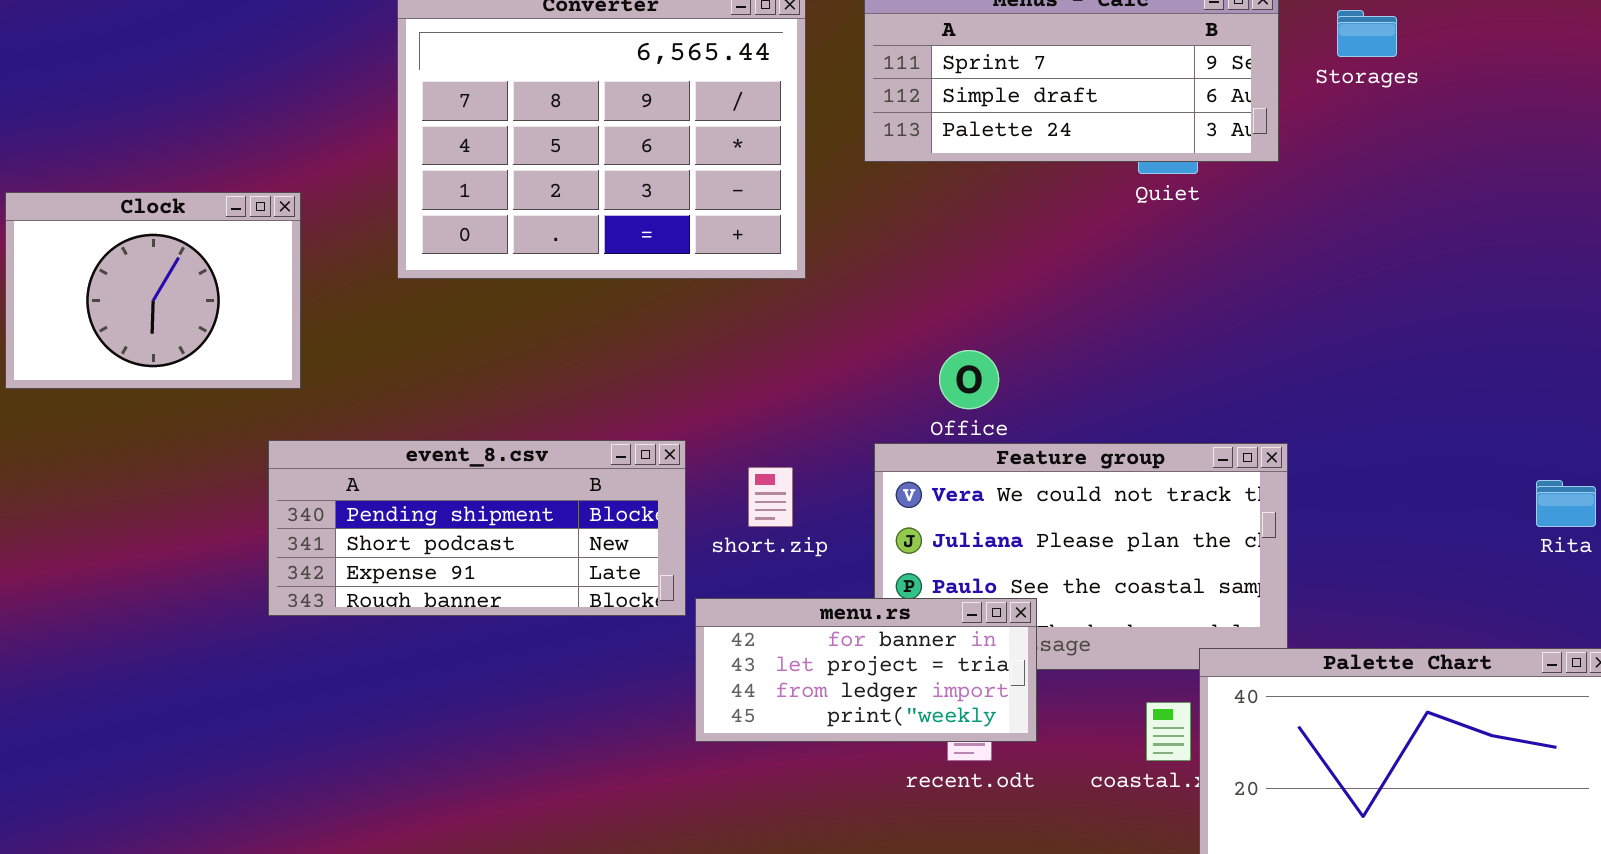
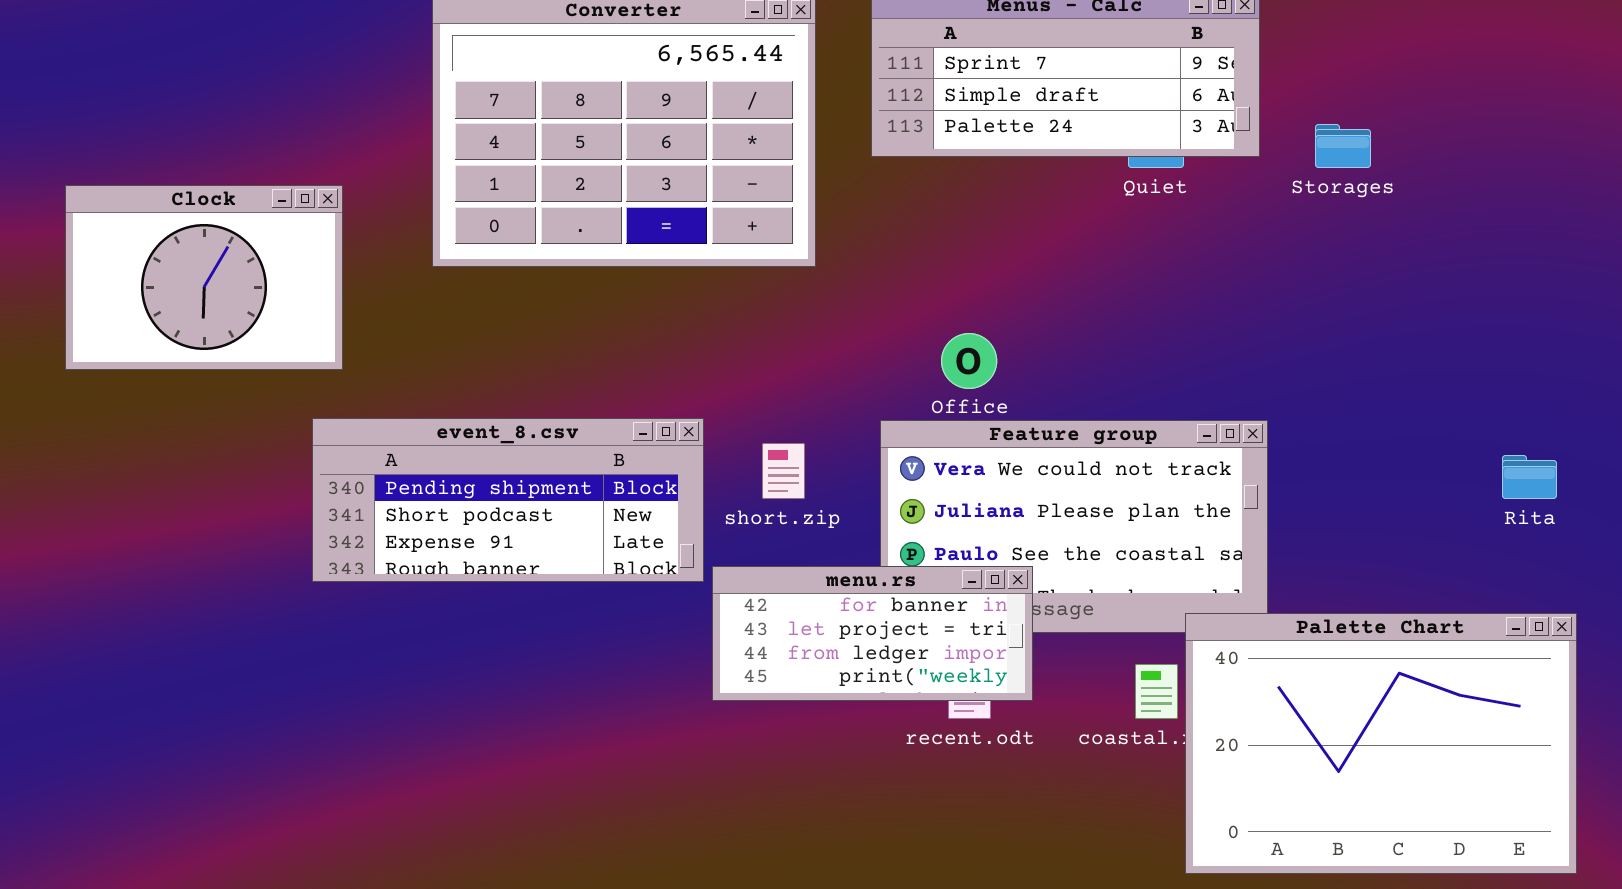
Storages: [1337,10,1397,57] -> [1315,124,1371,168], moved

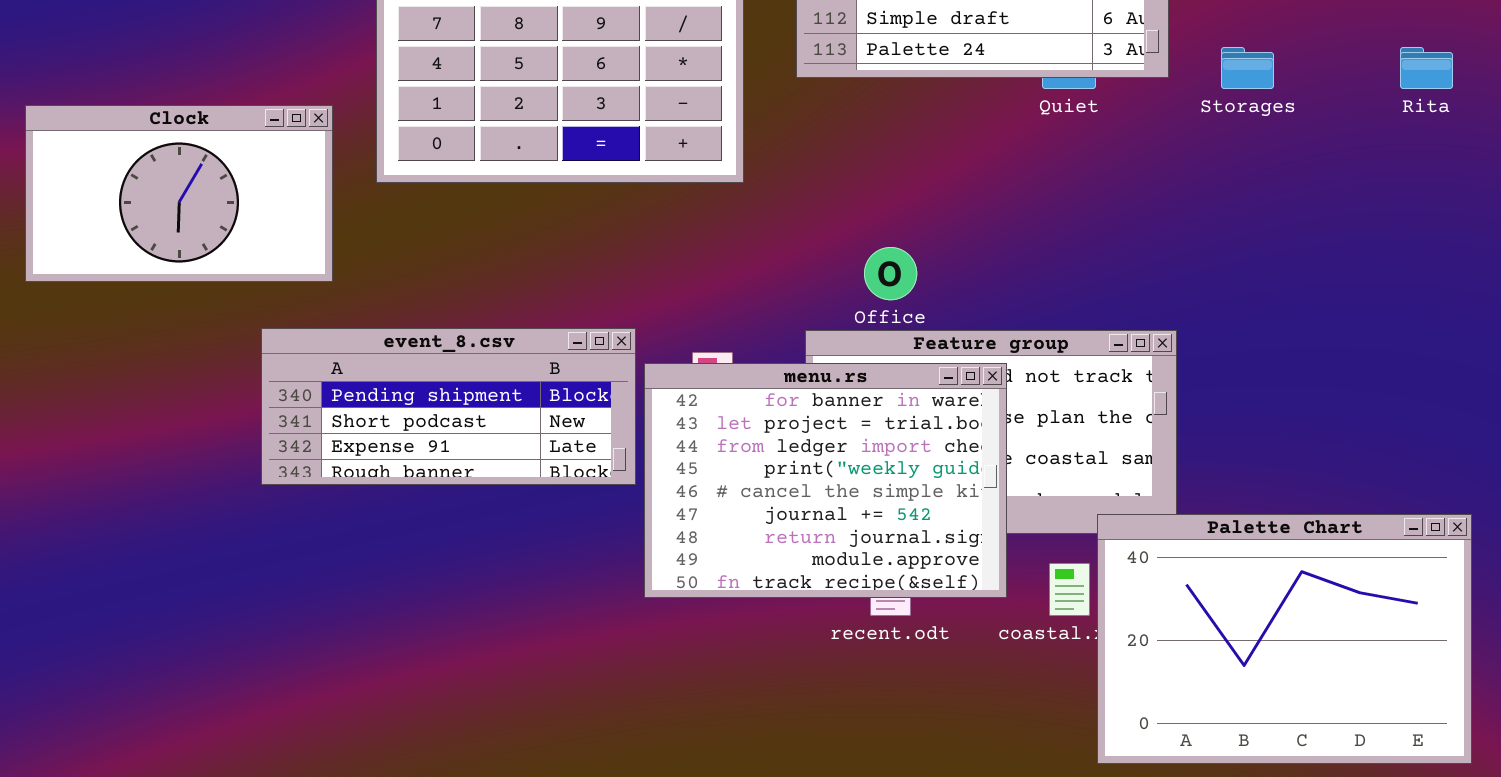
Clock: [65,185,343,370] -> [25,105,333,282], resized
Rita: [1502,455,1557,499] -> [1400,47,1453,89], moved
menu.rs: [712,566,1033,701] -> [644,363,1007,598], resized

